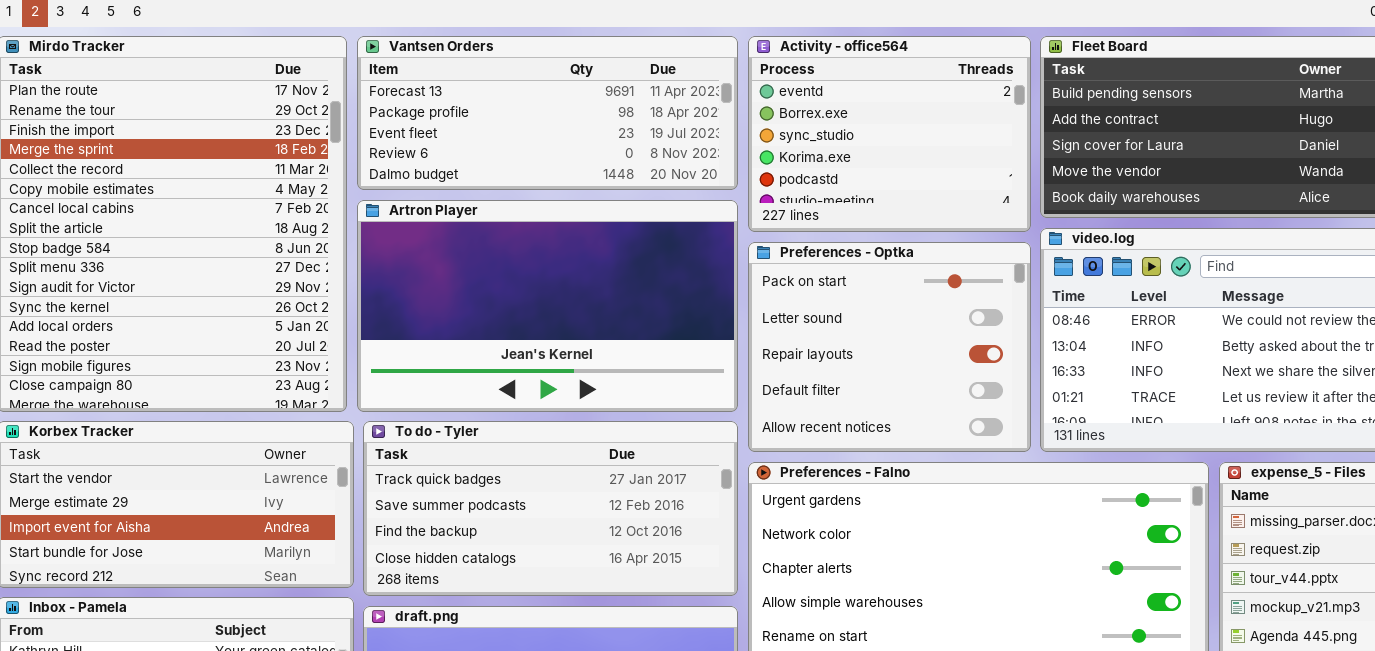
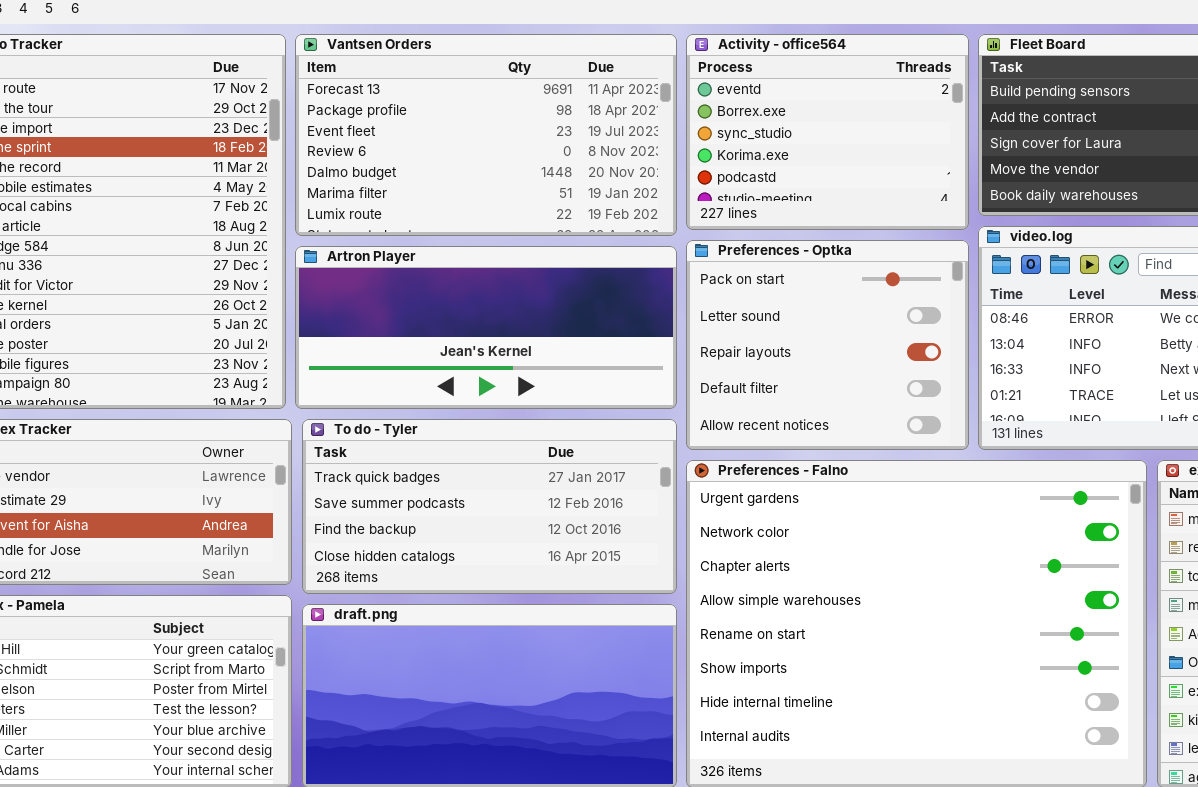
Vantsen Orders: [357,36,738,190] -> [295,34,677,236], resized
Artron Player: [357,200,738,412] -> [295,246,677,409], resized

